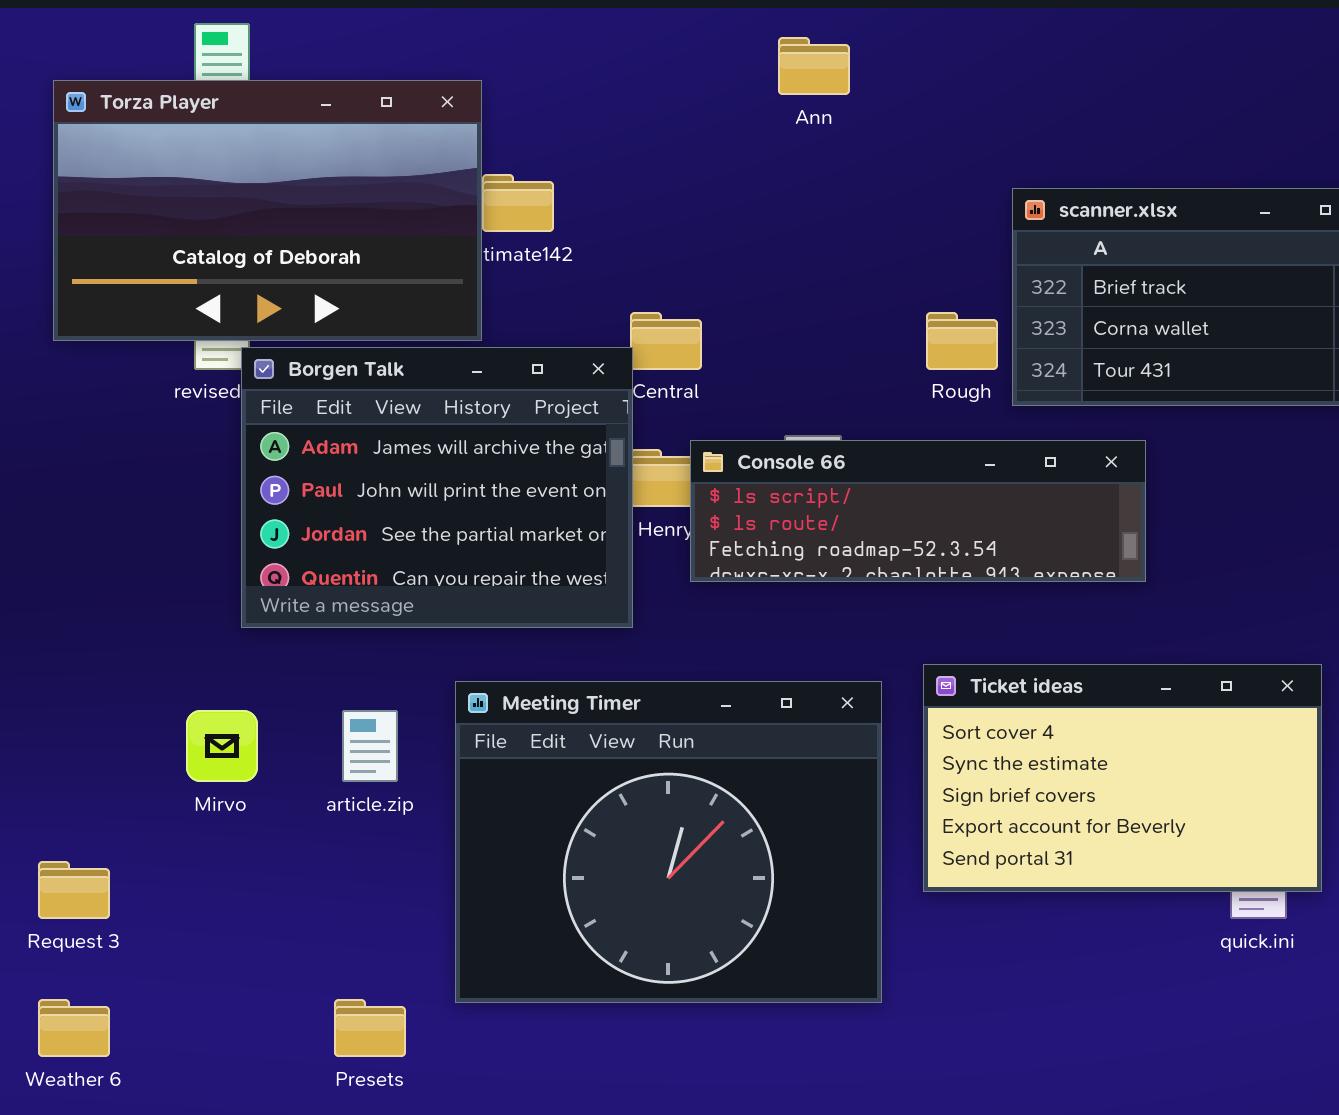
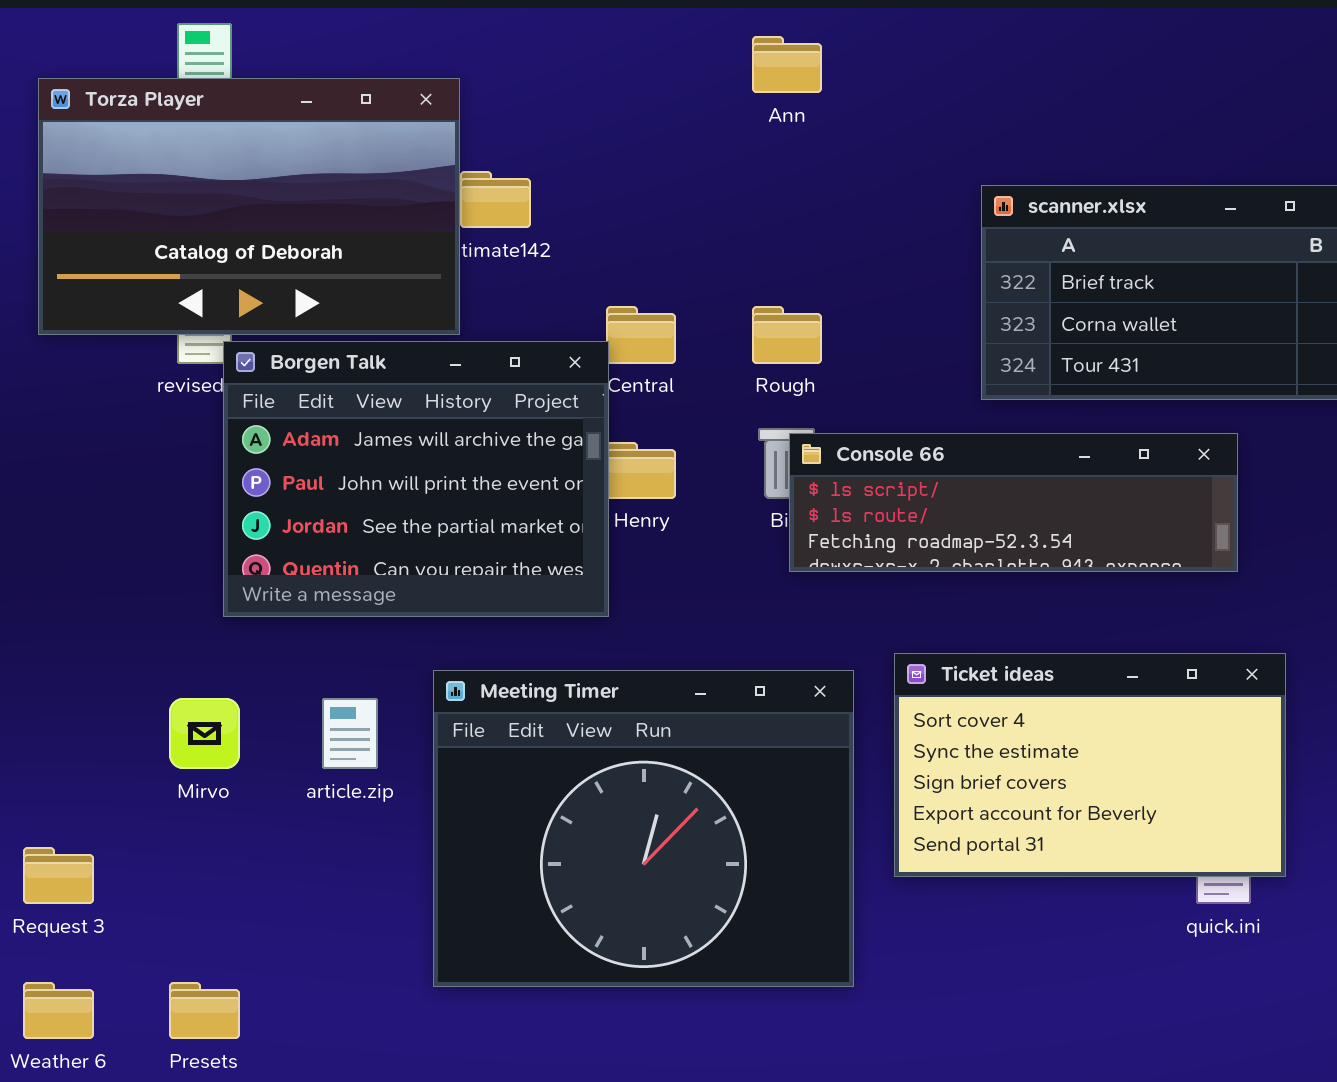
Rough: [926,312,998,370] -> [752,306,822,364], moved
Console 66: [690,440,1146,582] -> [789,433,1238,572], moved
Presets: [334,999,406,1057] -> [169,982,240,1039], moved

